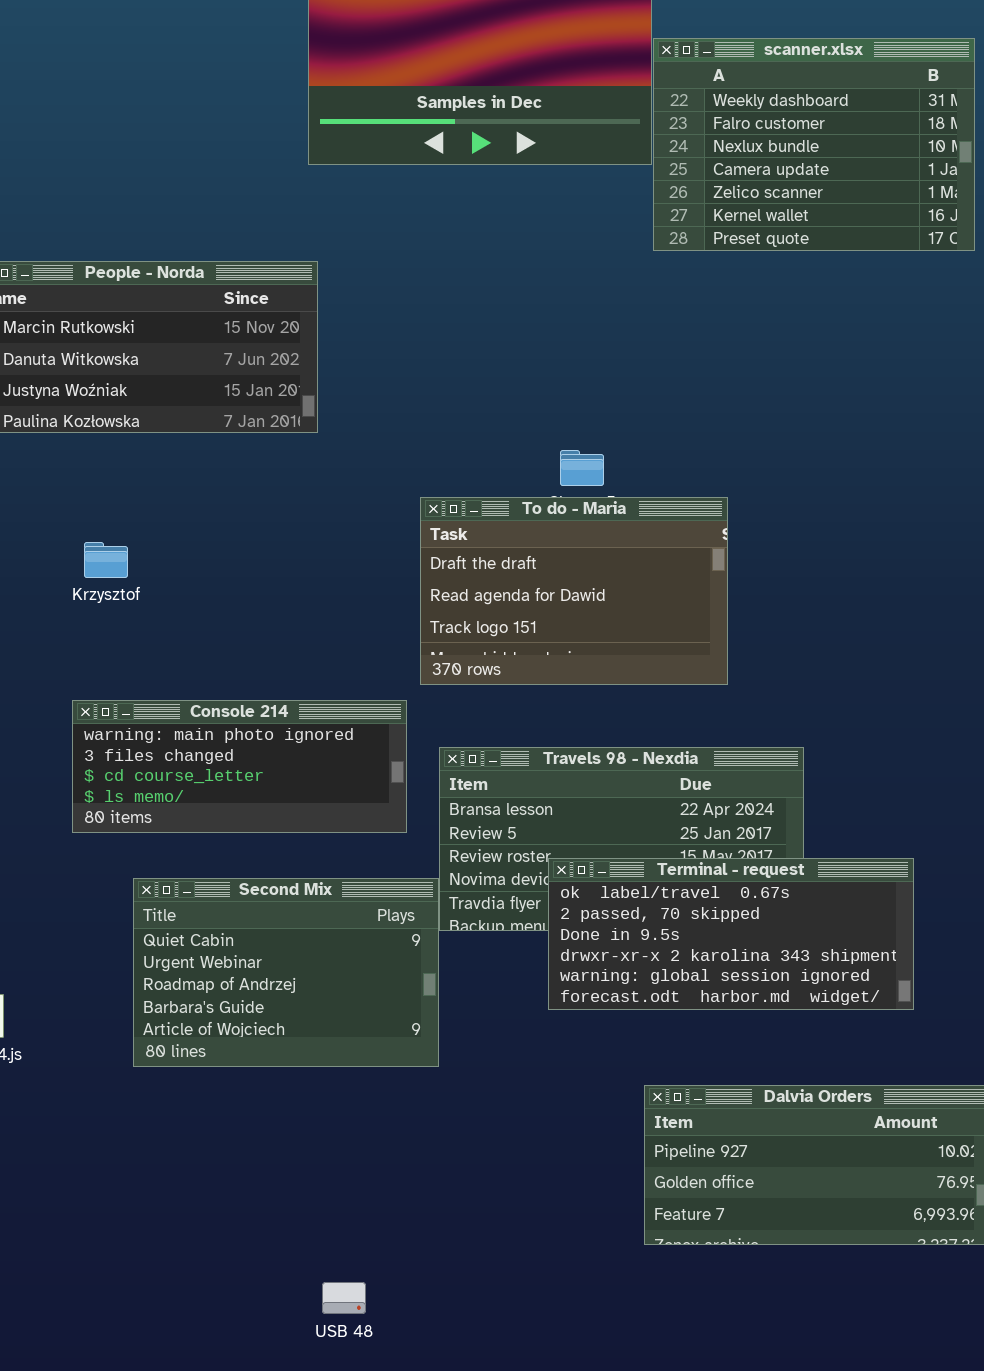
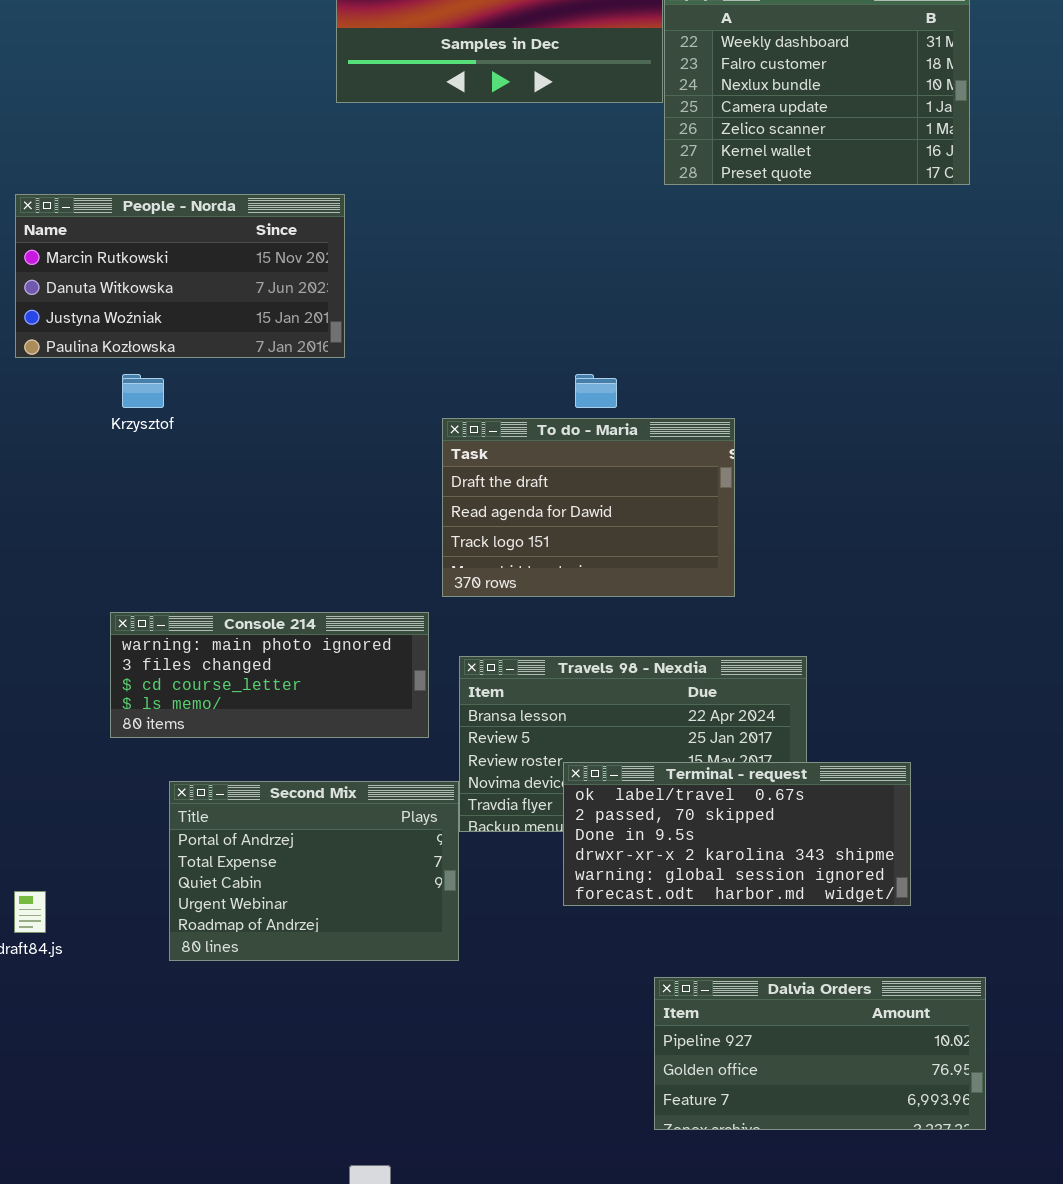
Krzysztof: [84,542,128,578] -> [122,374,164,408], moved
Second Mix: [133,878,439,1067] -> [169,781,459,961], scrolled up 2 rows

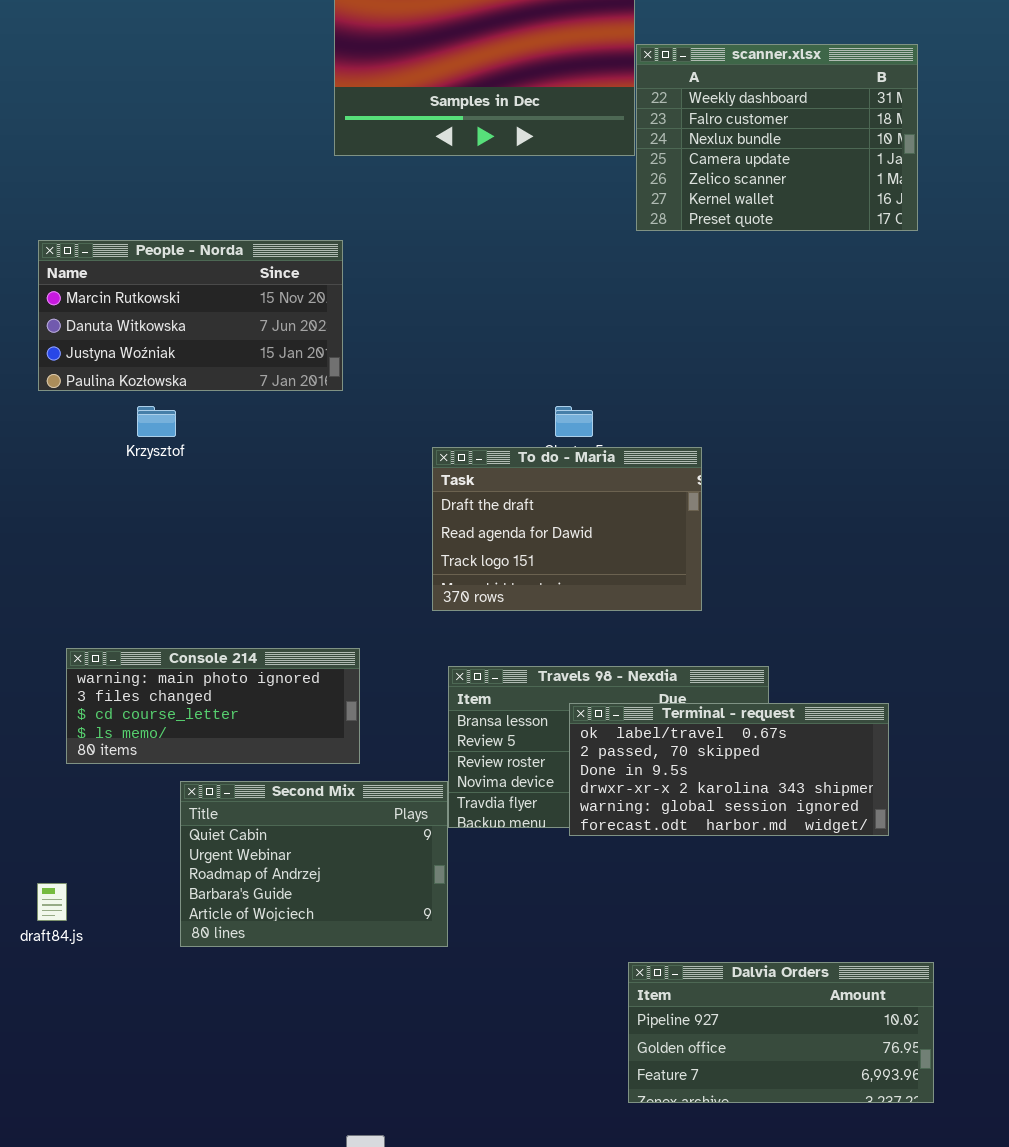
Console 214: [110,612,429,738] -> [66,648,360,764], moved
Terminal - request: [563,762,911,906] -> [569,703,889,836], moved
Second Mix: [169,781,459,961] -> [180,781,448,947], scrolled down 2 rows

